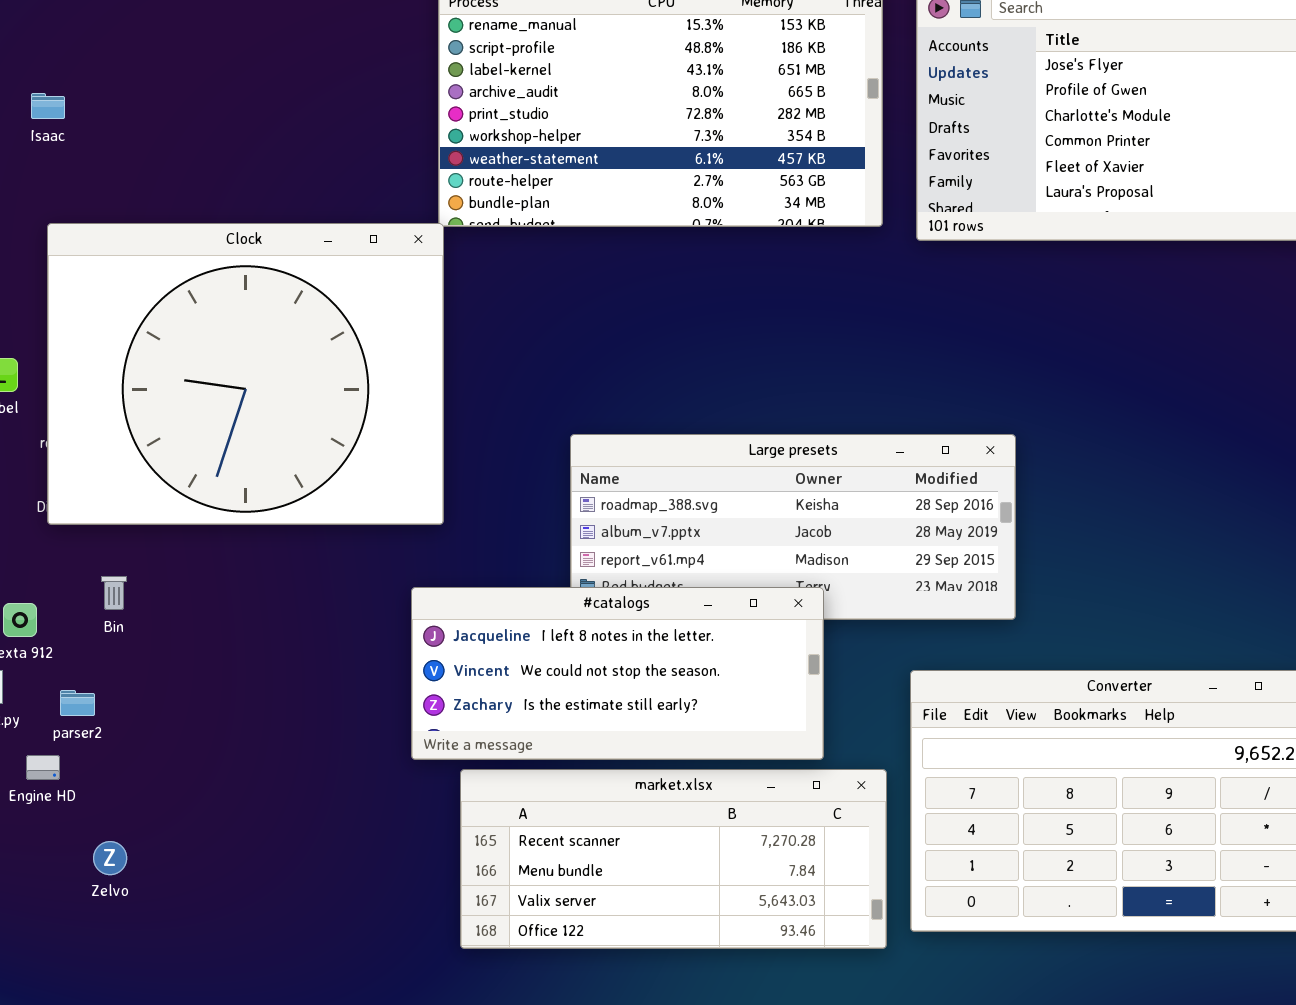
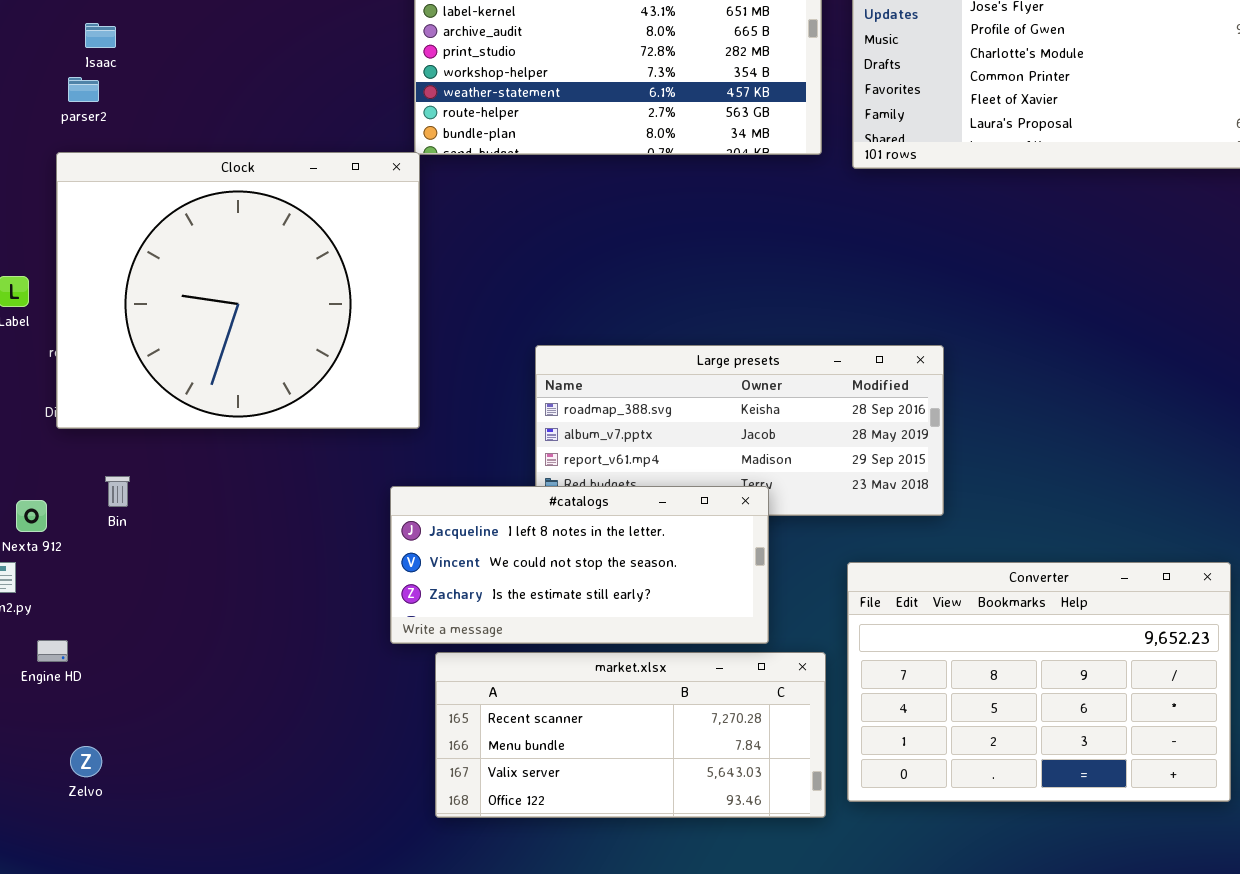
Isaac: [31,93,65,119] -> [85,23,116,48], moved
parser2: [60,690,95,716] -> [68,77,99,102], moved
Zelvo: [93,841,127,875] -> [70,746,102,777], moved

